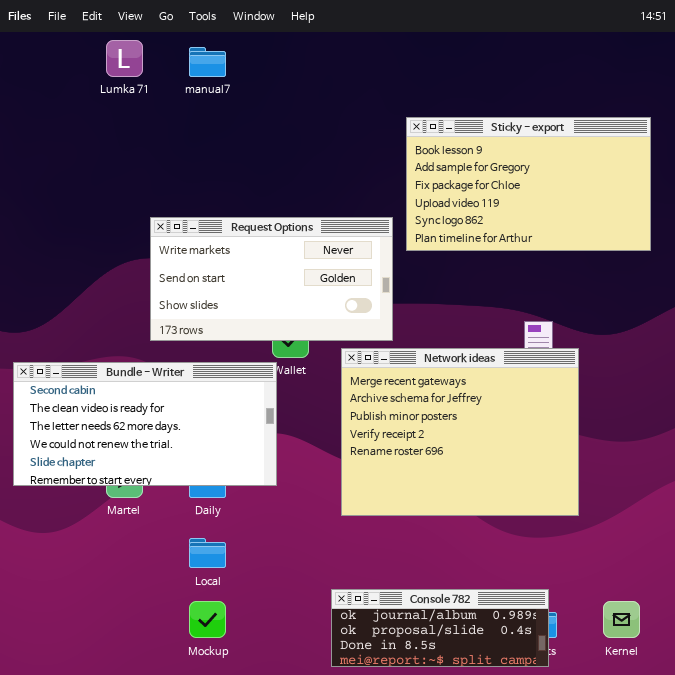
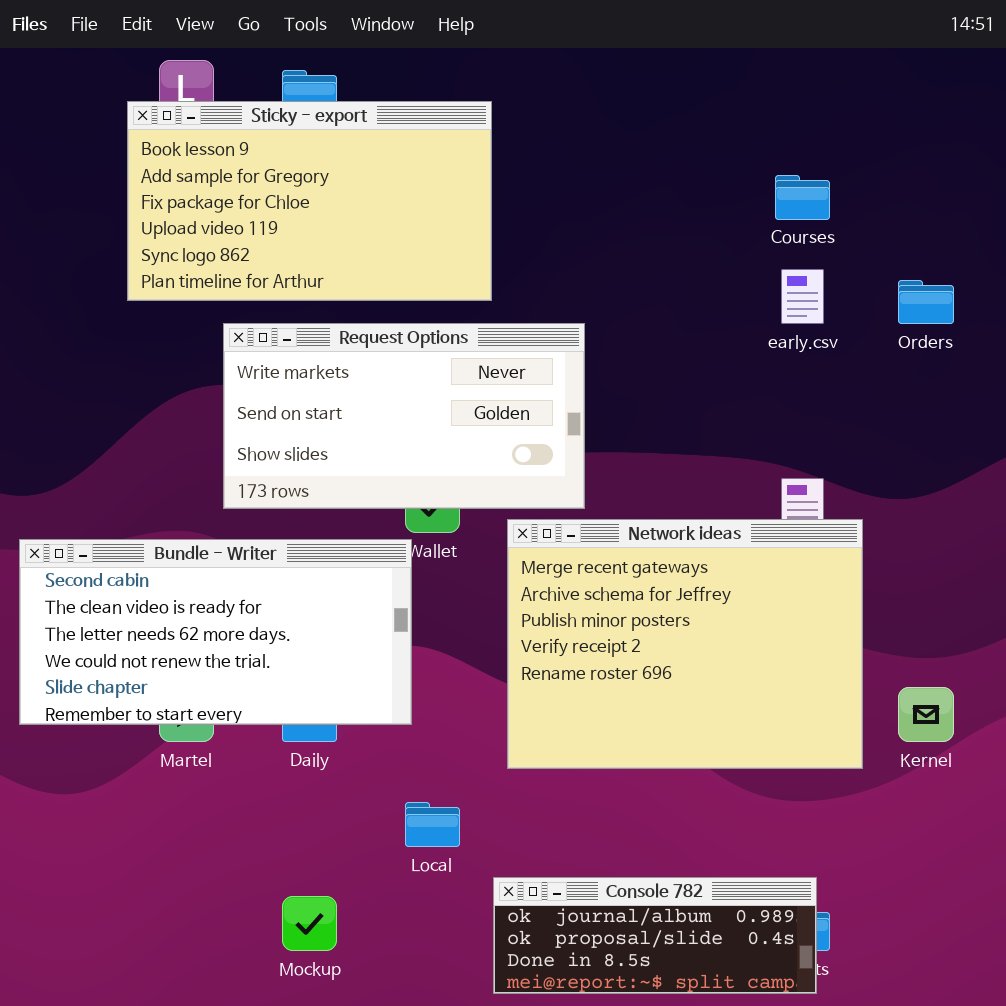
Sticky - export: [406,117,651,251] -> [127,101,492,301], moved
Local: [189,538,226,568] -> [405,802,460,847], moved
Kernel: [603,601,640,638] -> [898,687,954,742], moved

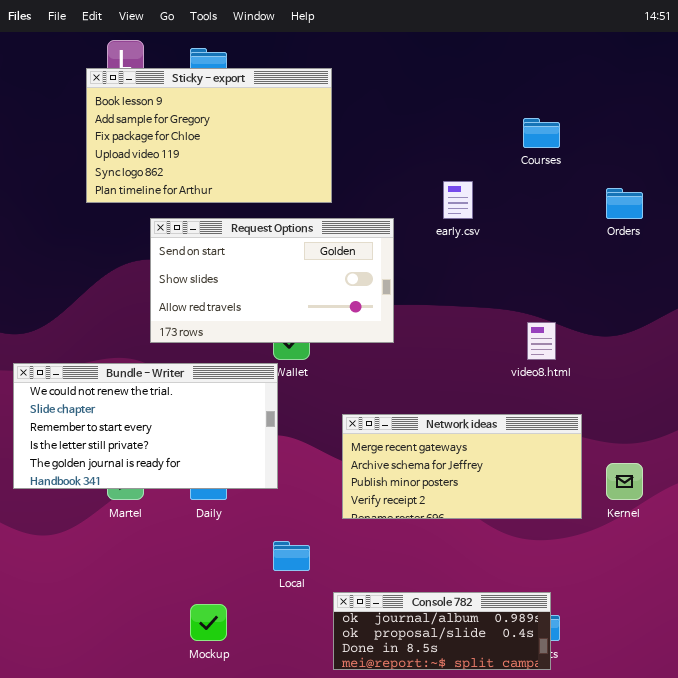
early.csv: [781,269,824,324] -> [443,181,473,219], moved
Request Options: [223,323,585,509] -> [150,218,394,343], scrolled down 1 row
Network ideas: [507,519,863,769] -> [342,414,582,519], resized
Bundle - Writer: [19,539,412,725] -> [13,363,278,489], scrolled down 3 rows

